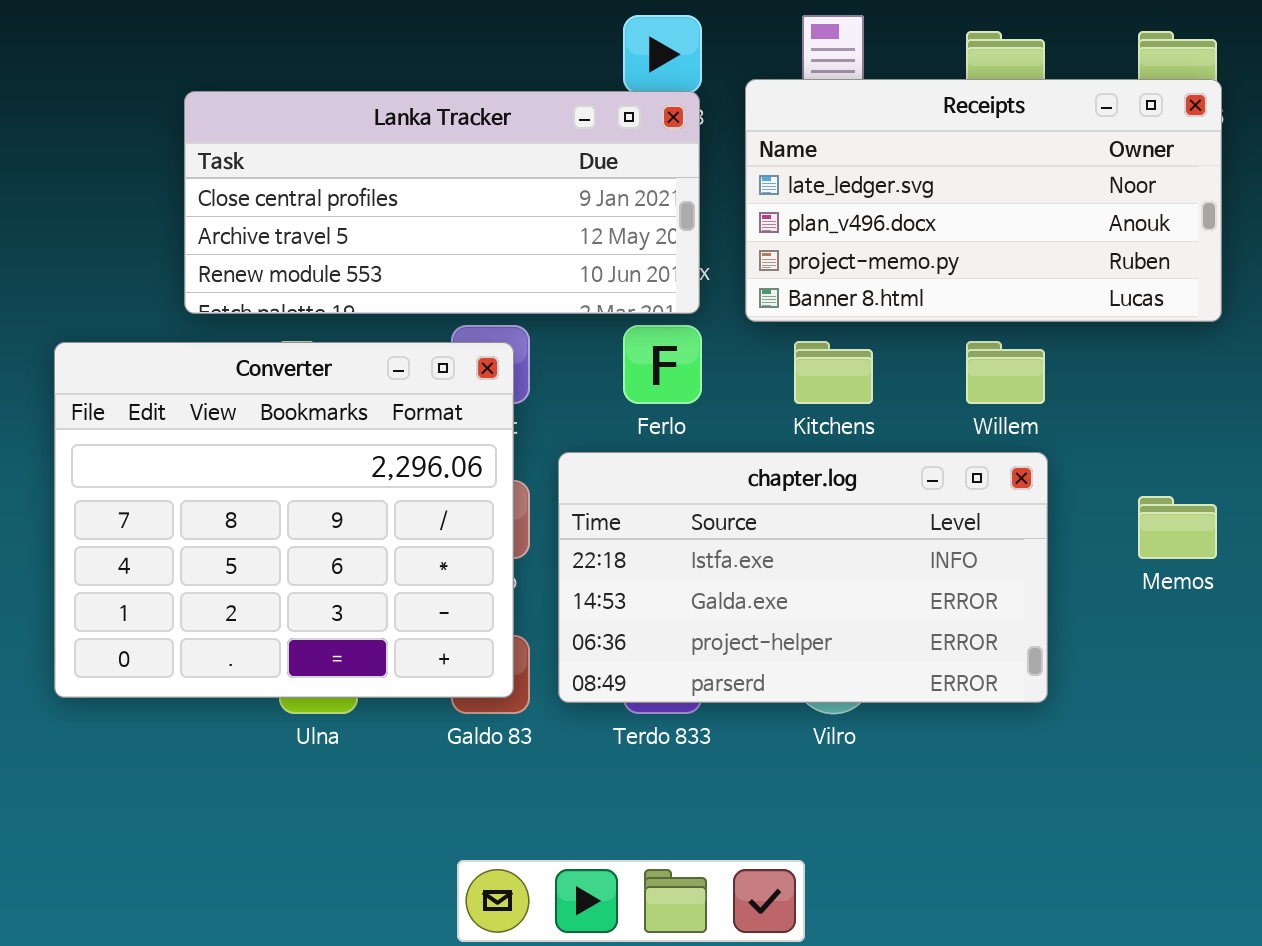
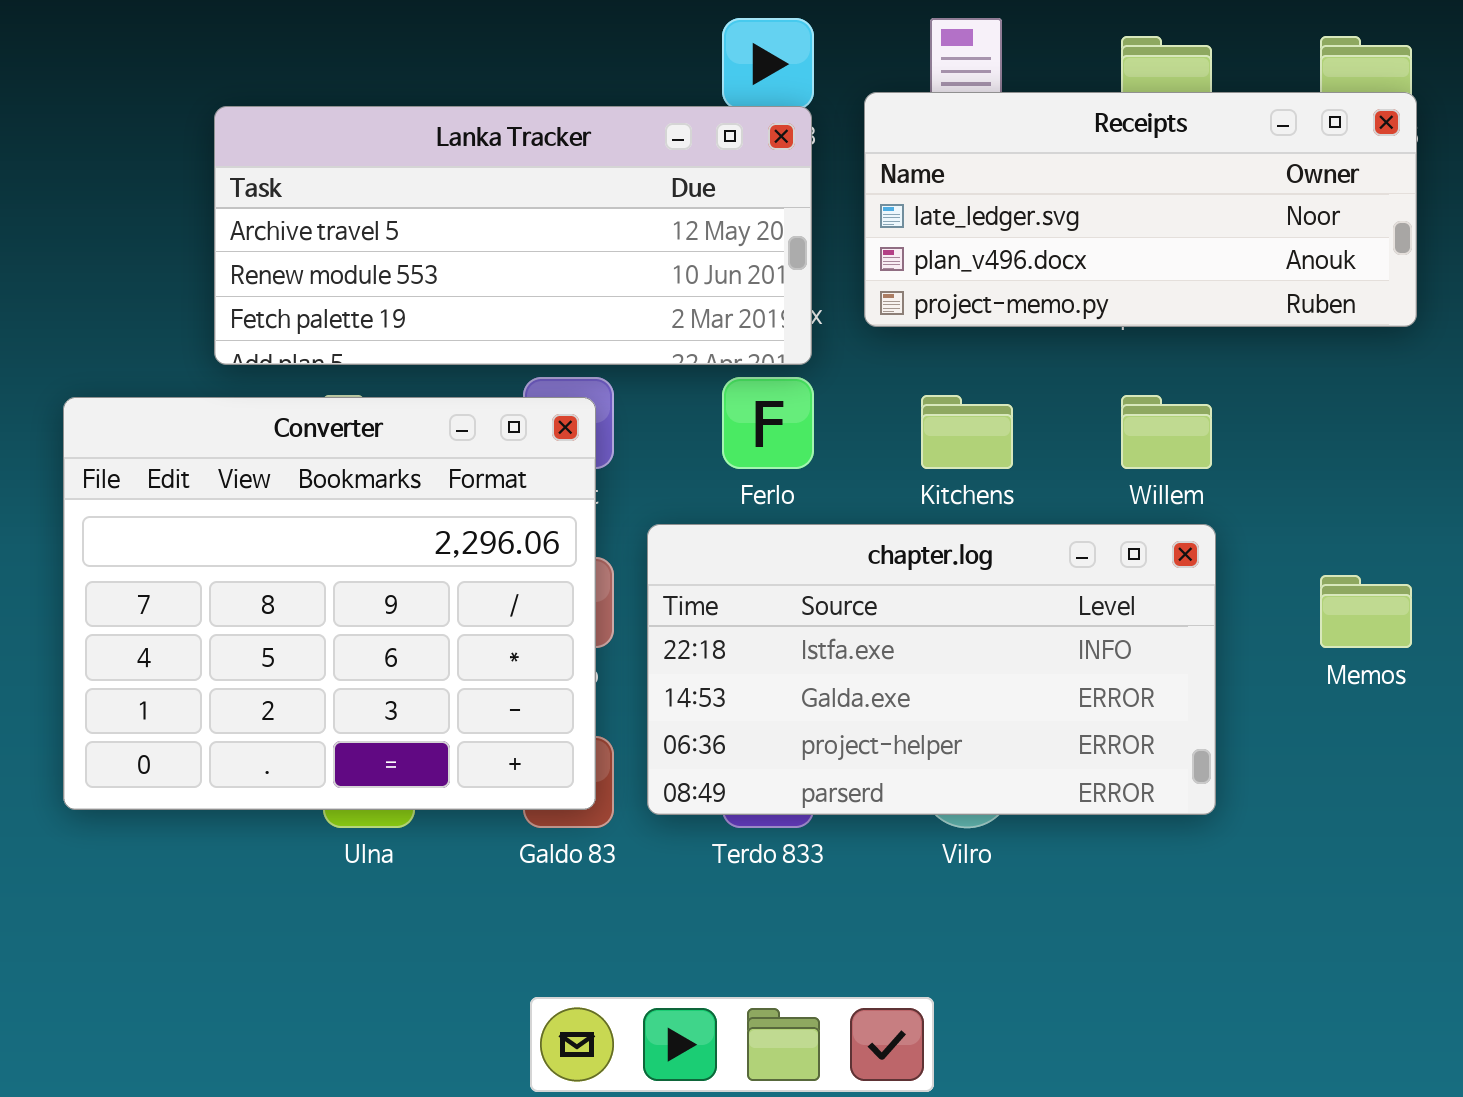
Receipts: [745,79,1222,322] -> [864,92,1417,327], resized
Lanka Tracker: [184,91,700,314] -> [214,106,812,365], scrolled down 1 row

